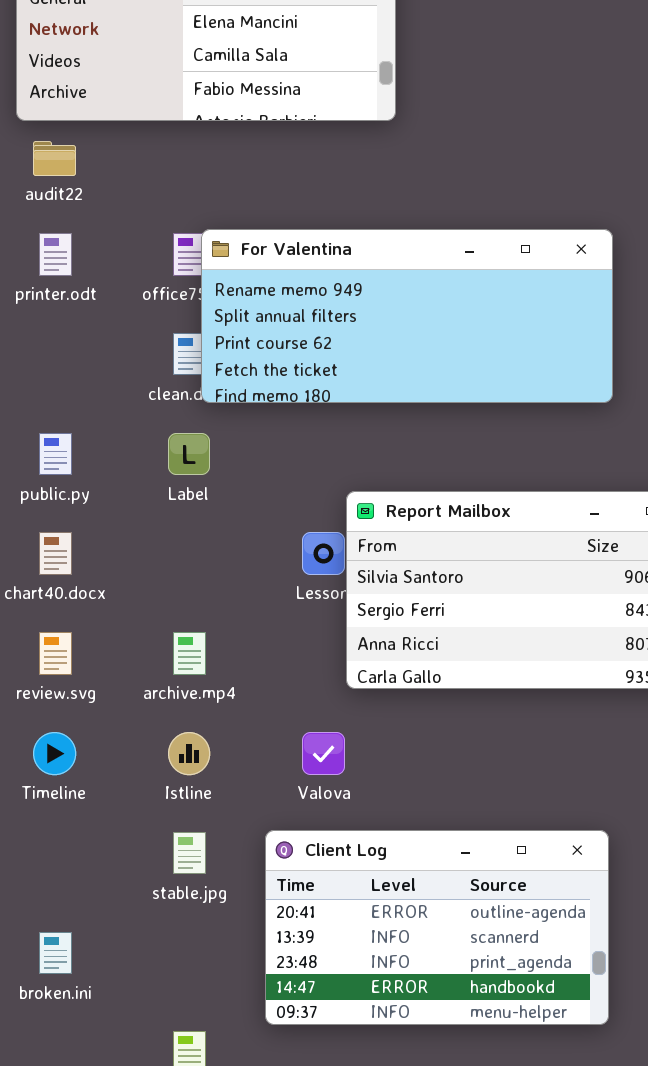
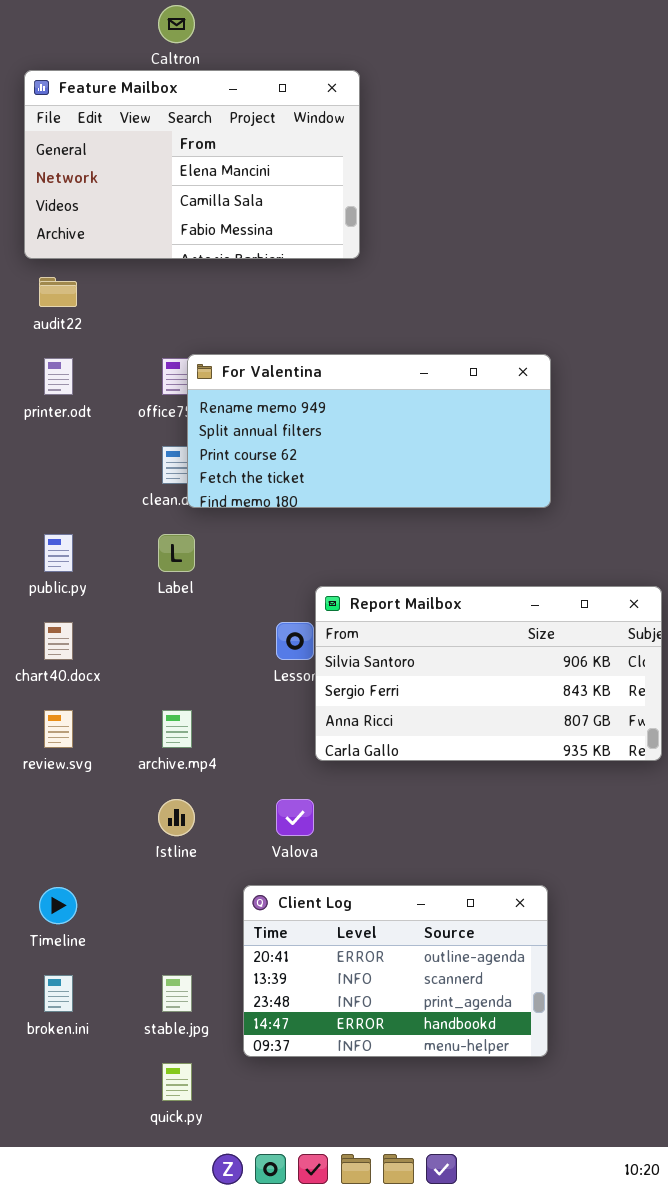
Timeline: [33,732,76,775] -> [39,887,77,924], moved
stable.jpg: [173,832,206,874] -> [162,975,192,1012], moved

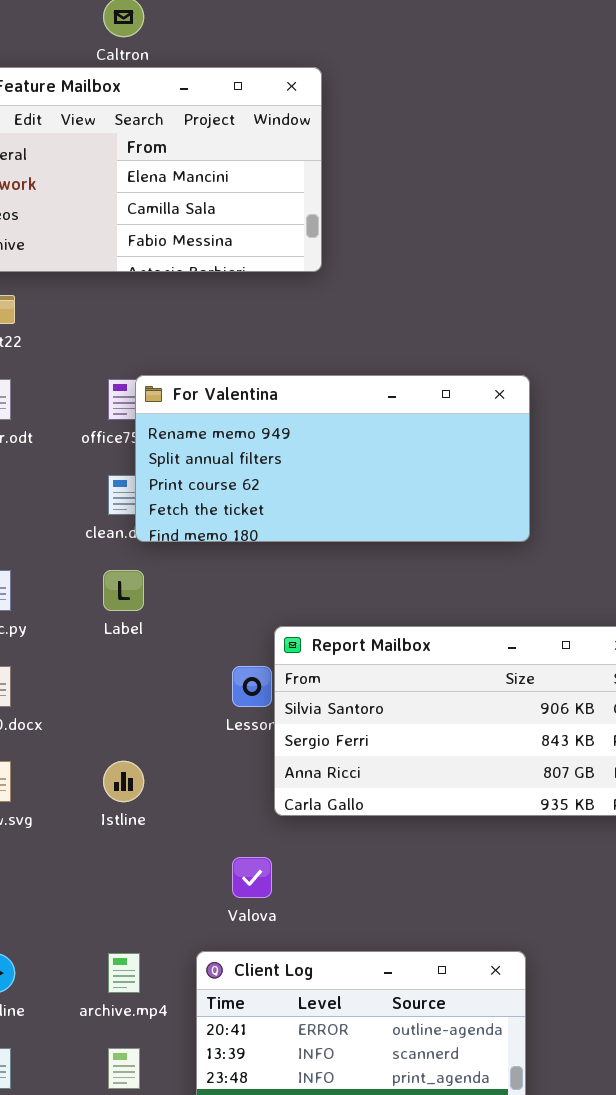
archive.mp4: [162,710,192,748] -> [108,953,140,993], moved
Istline: [158,799,195,836] -> [103,761,144,802], moved

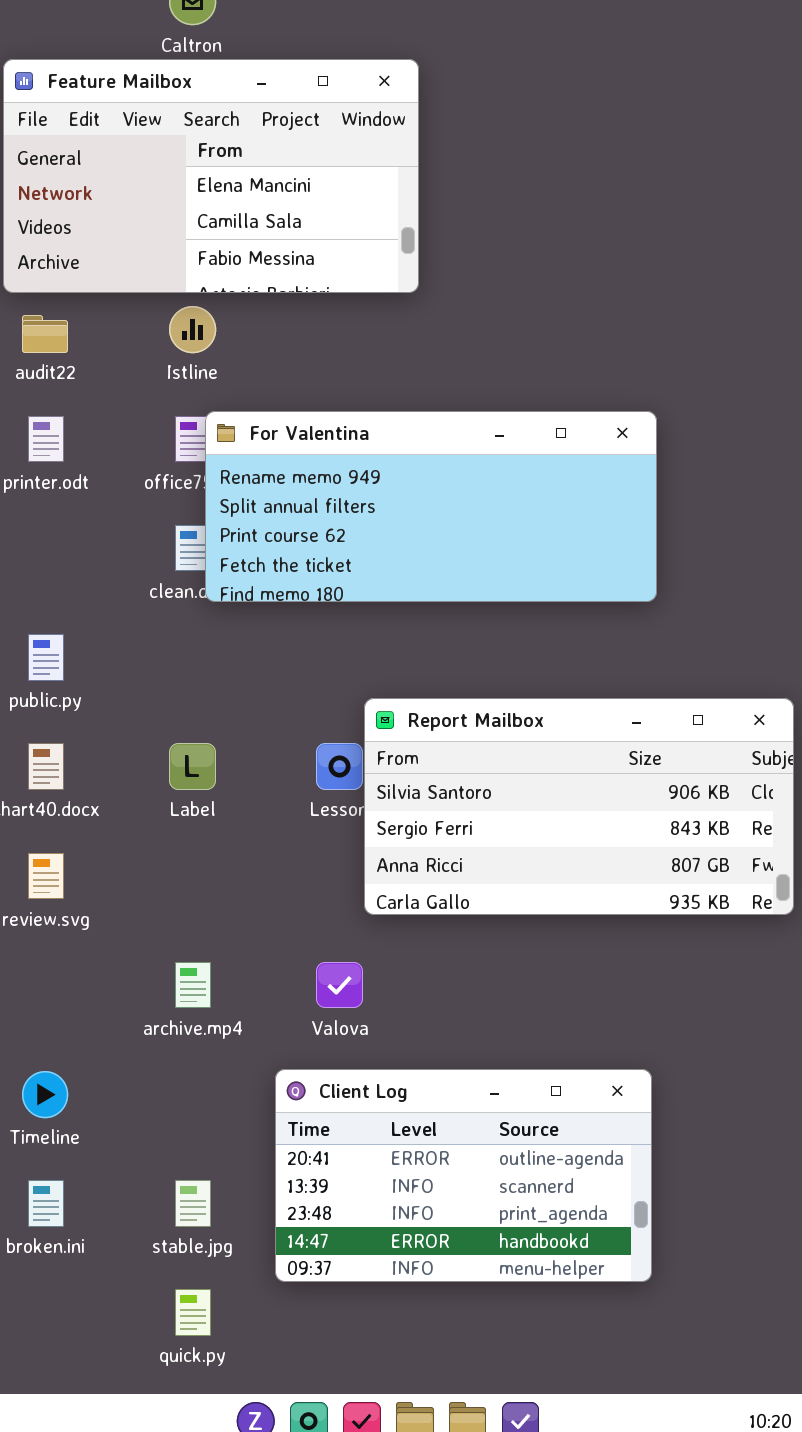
Label: [103,570,144,611] -> [169,743,216,790], moved
Istline: [103,761,144,802] -> [169,306,216,353], moved
archive.mp4: [108,953,140,993] -> [175,962,211,1008], moved

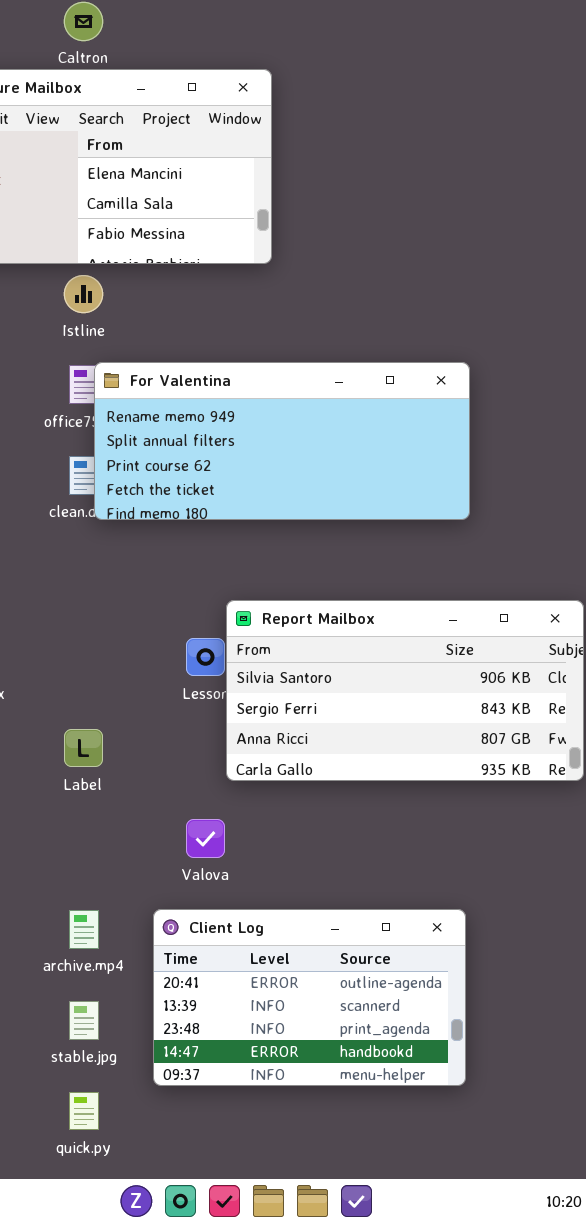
Label: [169,743,216,790] -> [64,729,103,767], moved
archive.mp4: [175,962,211,1008] -> [69,910,99,949], moved

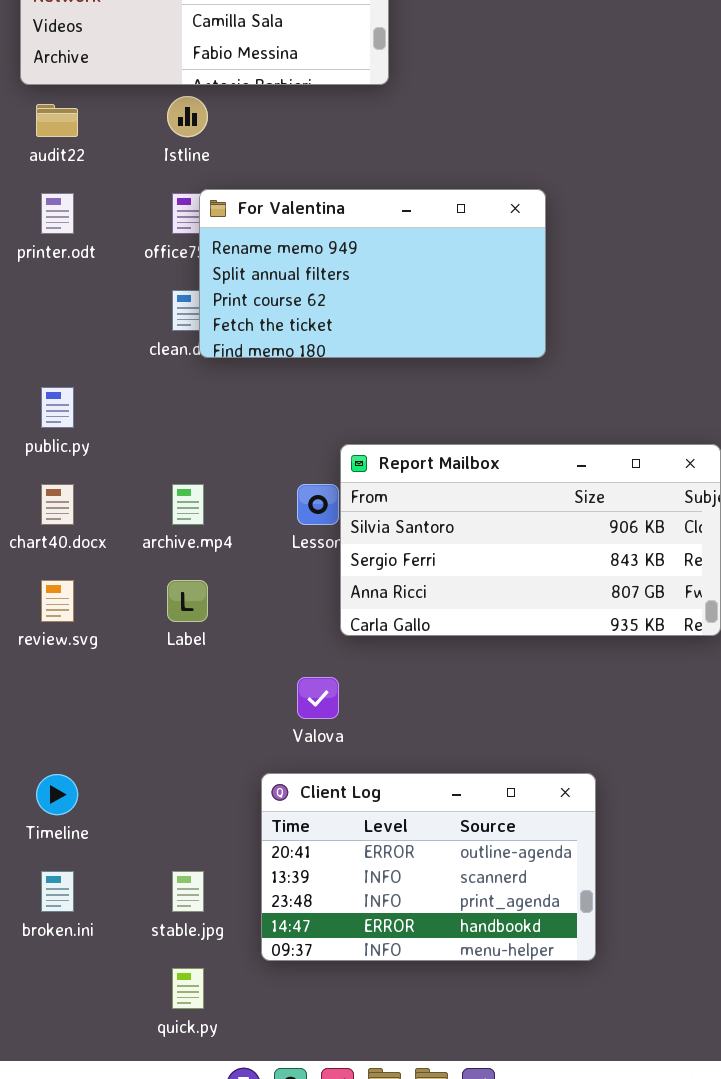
For Valentina: [94,362,470,520] -> [199,189,546,358], resized
archive.mp4: [69,910,99,949] -> [172,484,204,525], moved

